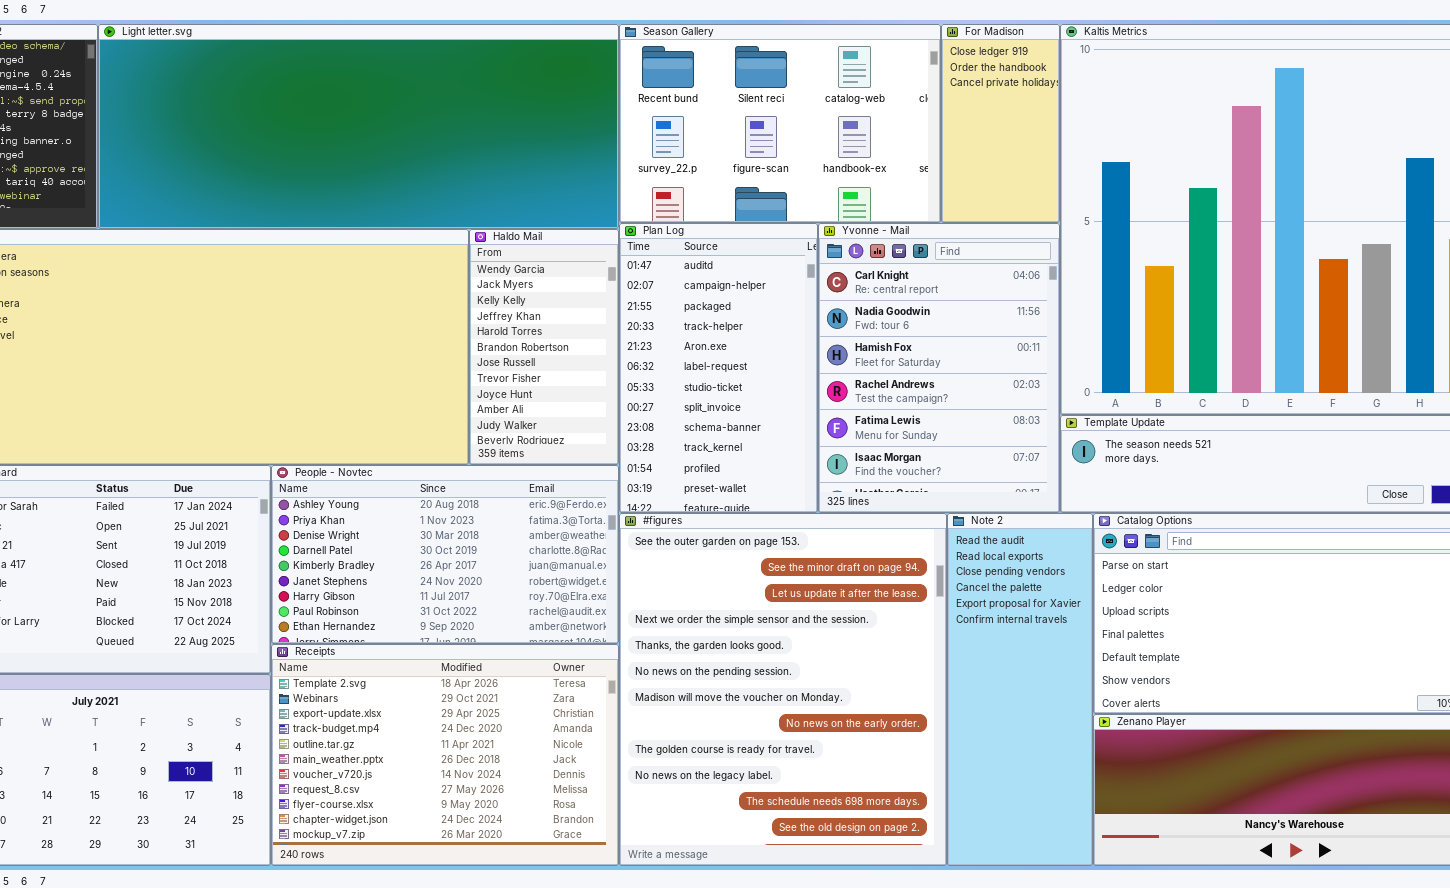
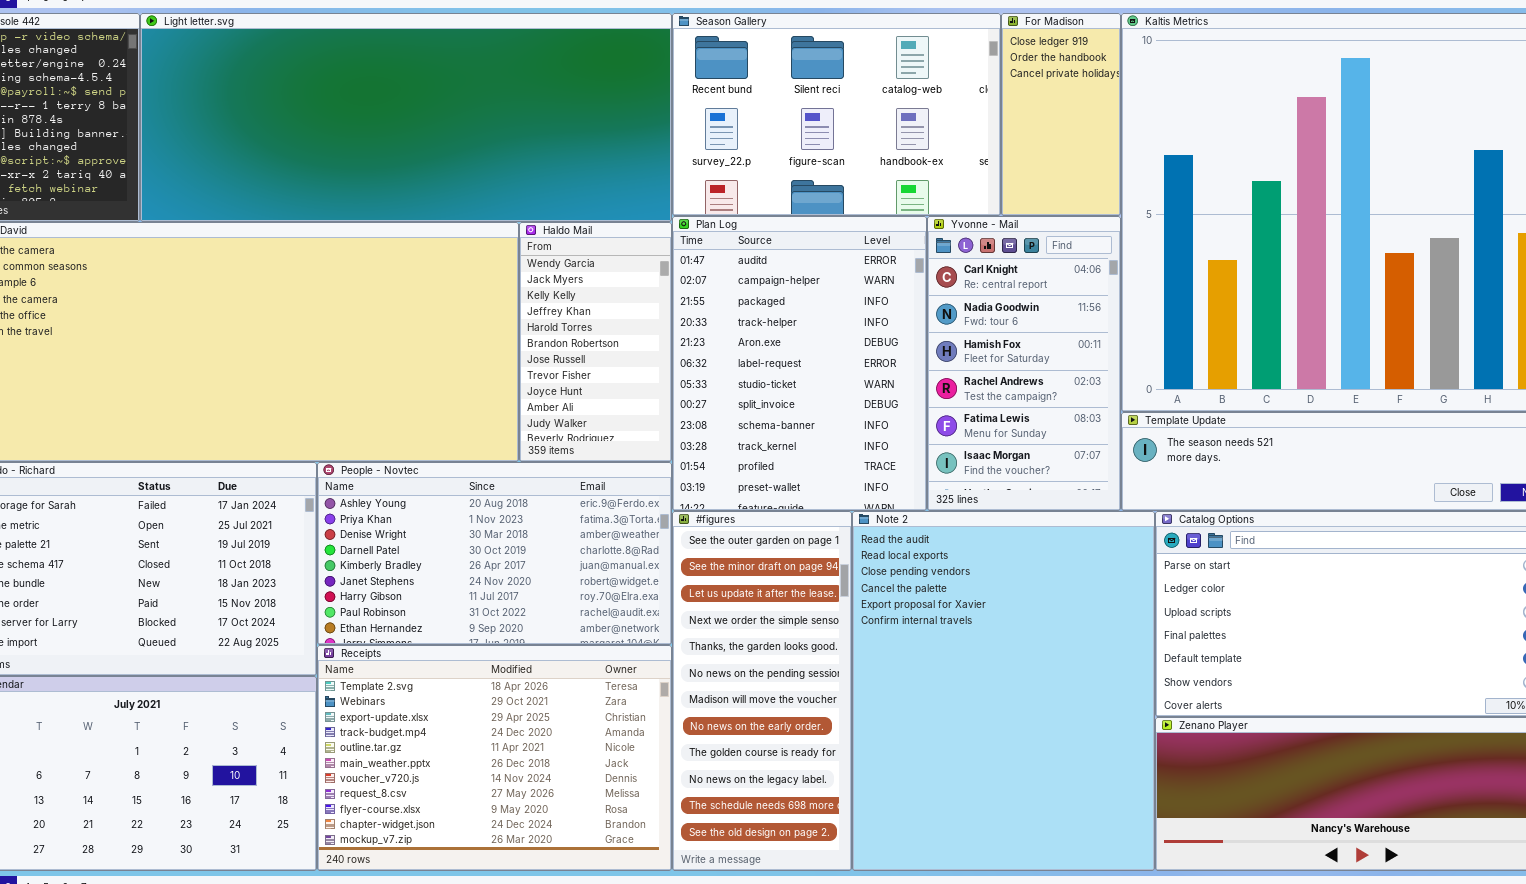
Plan Log: [619,223,818,513] -> [672,216,927,511], resized
Yvonne - Mail: [818,223,1060,513] -> [927,216,1121,511], resized
#figures: [619,513,947,866] -> [672,511,852,871], resized
Note 2: [947,513,1093,866] -> [852,511,1155,871], resized

